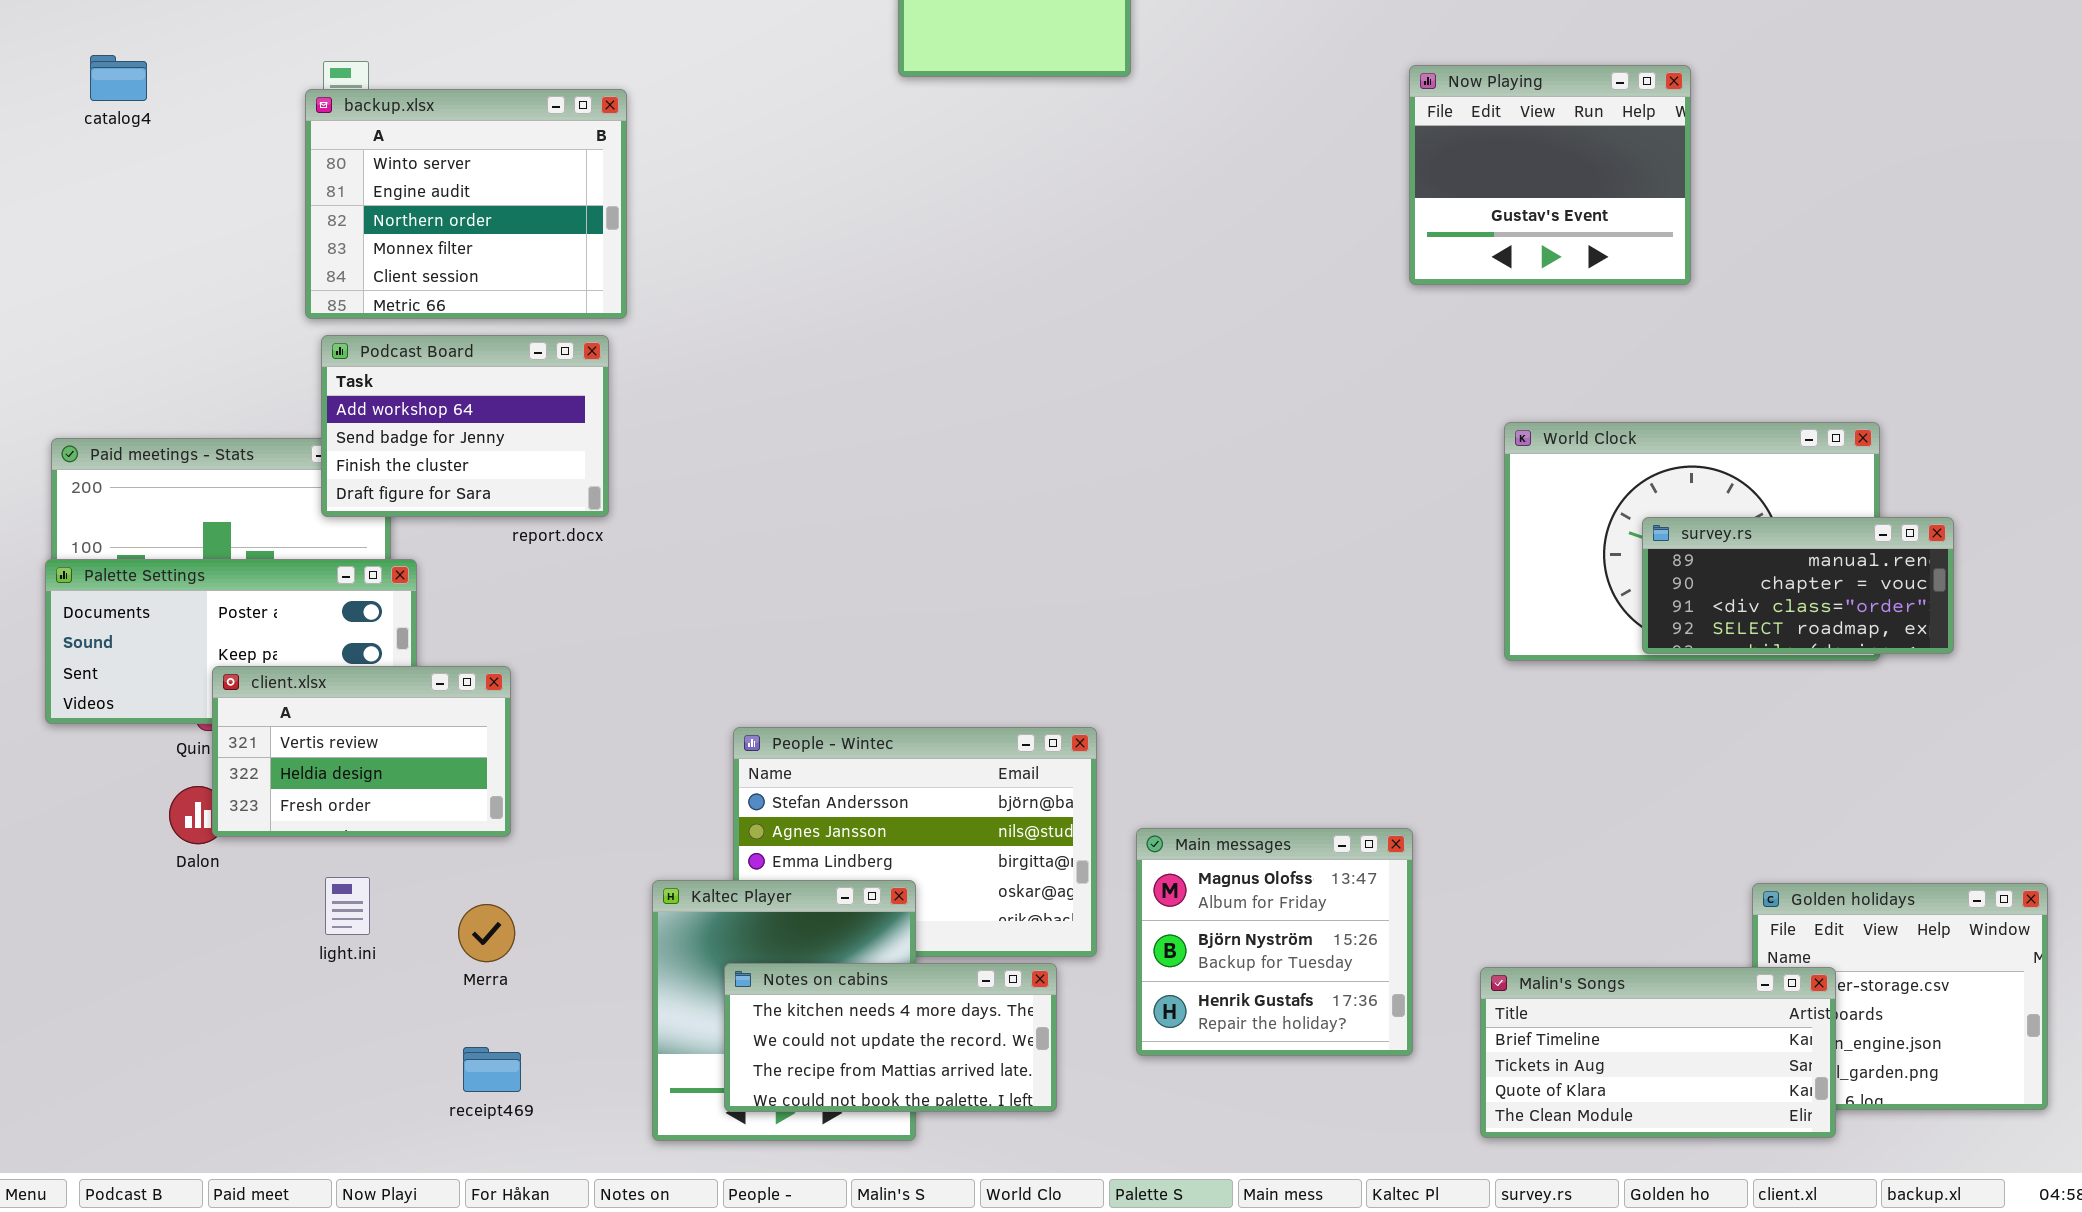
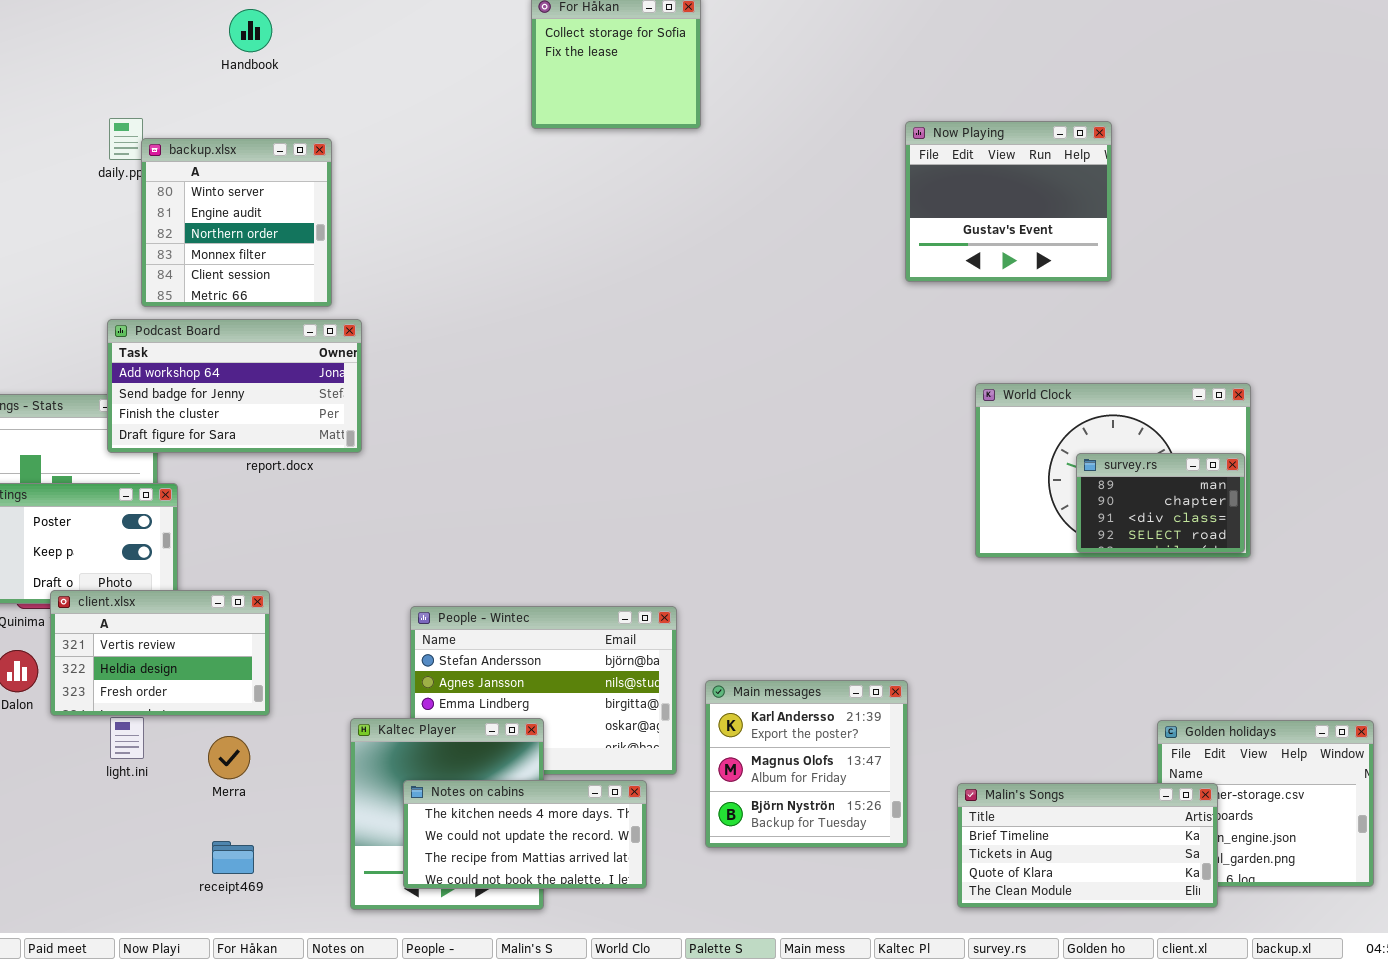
backup.xlsx: [305,89,627,319] -> [141,138,332,307], resized
Podcast Board: [321,335,609,517] -> [107,319,362,453], resized
survey.rs: [1642,517,1954,654] -> [1076,453,1245,553], resized
client.xlsx: [212,666,511,837] -> [50,590,270,716], moved
Main messages: [1136,828,1413,1056] -> [705,680,908,848], scrolled up 1 row

